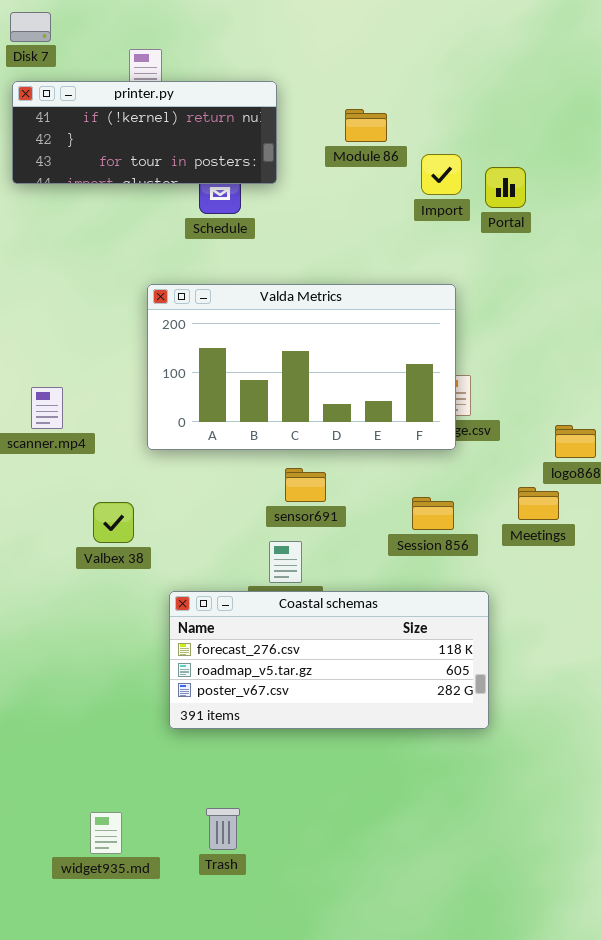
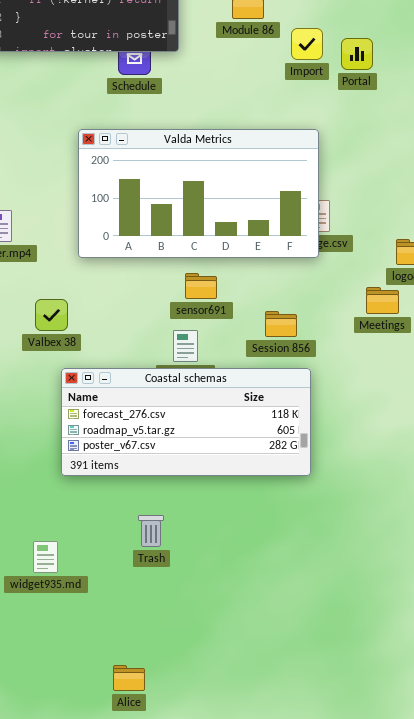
Session 856: [412,497,454,530] -> [265,311,297,337], moved
Coastal schemas: [169,591,489,729] -> [61,368,311,476], moved
Trash: [206,808,240,850] -> [138,515,164,547], moved

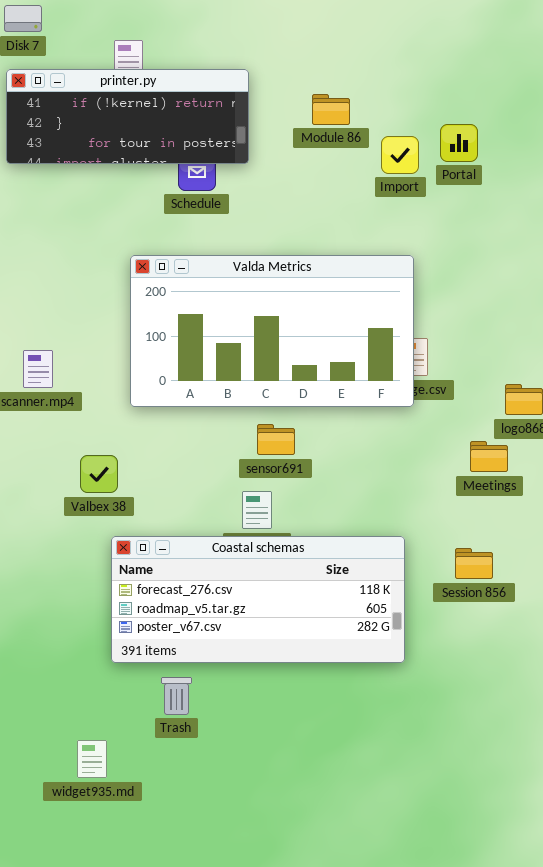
Portal: [341,38,373,70] -> [440,124,478,162], moved
Session 856: [265,311,297,337] -> [455,548,493,579], moved
Trash: [138,515,164,547] -> [161,677,192,715], moved

